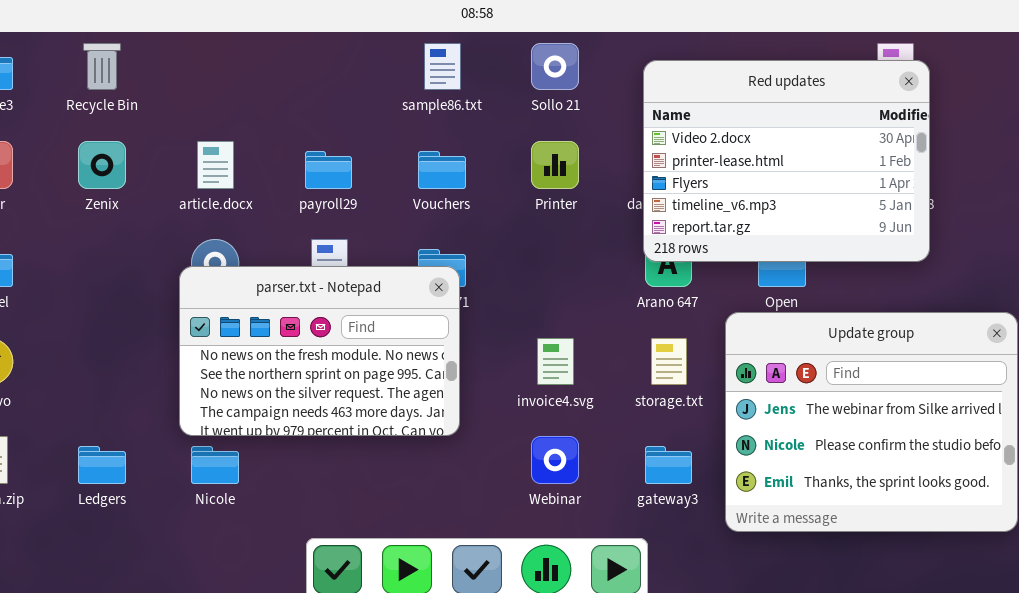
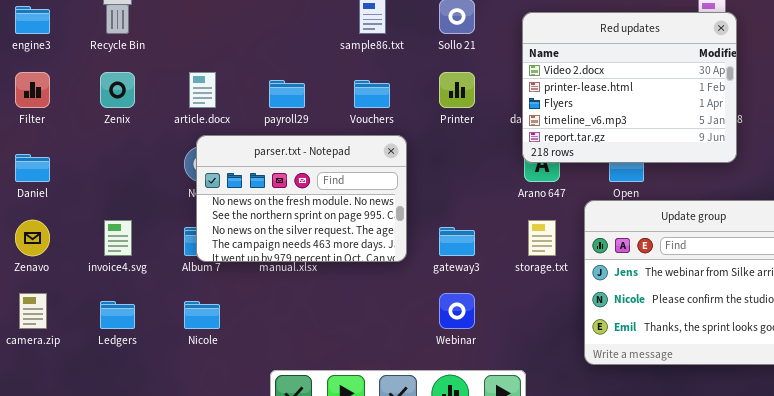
parser.txt - Notepad: [179,266,460,436] -> [196,135,407,262], moved
invoice4.svg: [537,338,574,385] -> [104,220,132,256], moved
gateway3: [645,446,692,484] -> [439,227,475,256], moved

